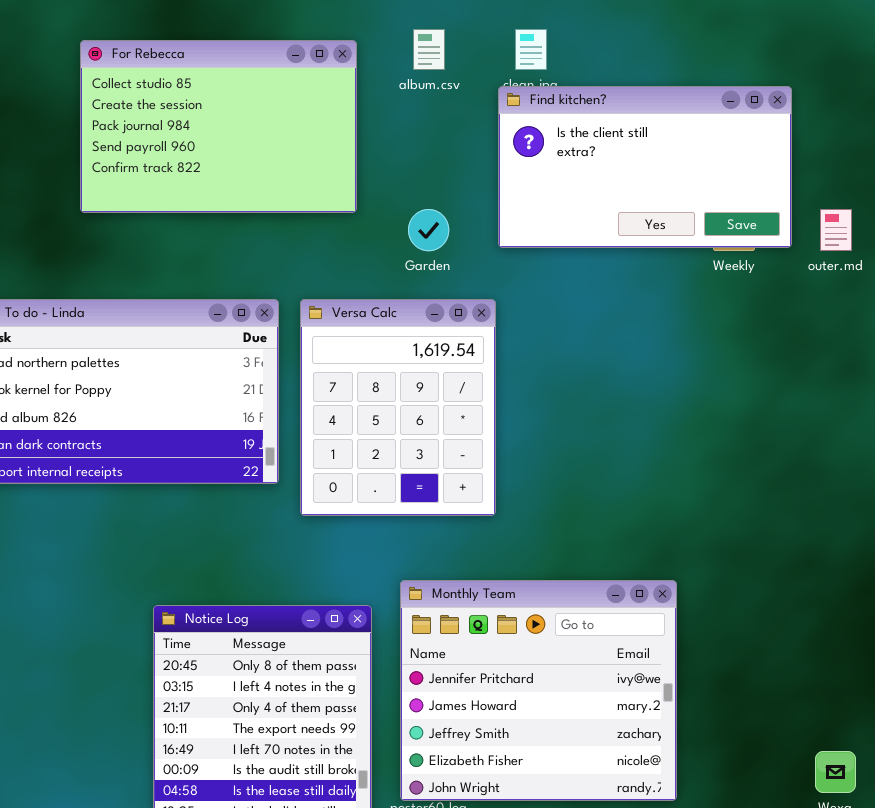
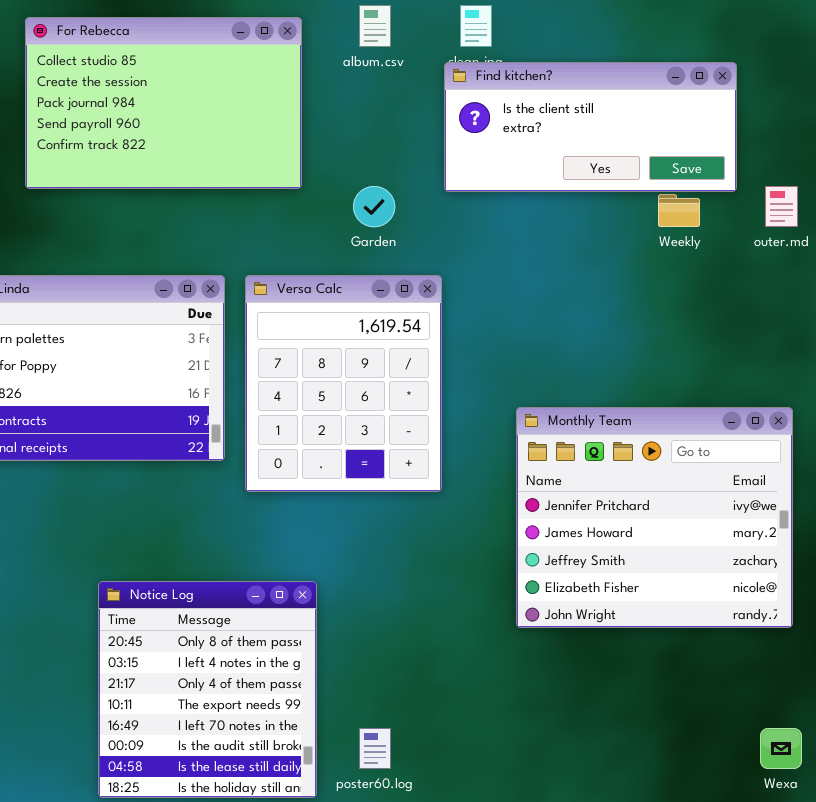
Find kitchen?: [498,86,792,248] -> [444,62,737,192], resized
Monthly Team: [400,580,677,801] -> [516,407,793,628], moved

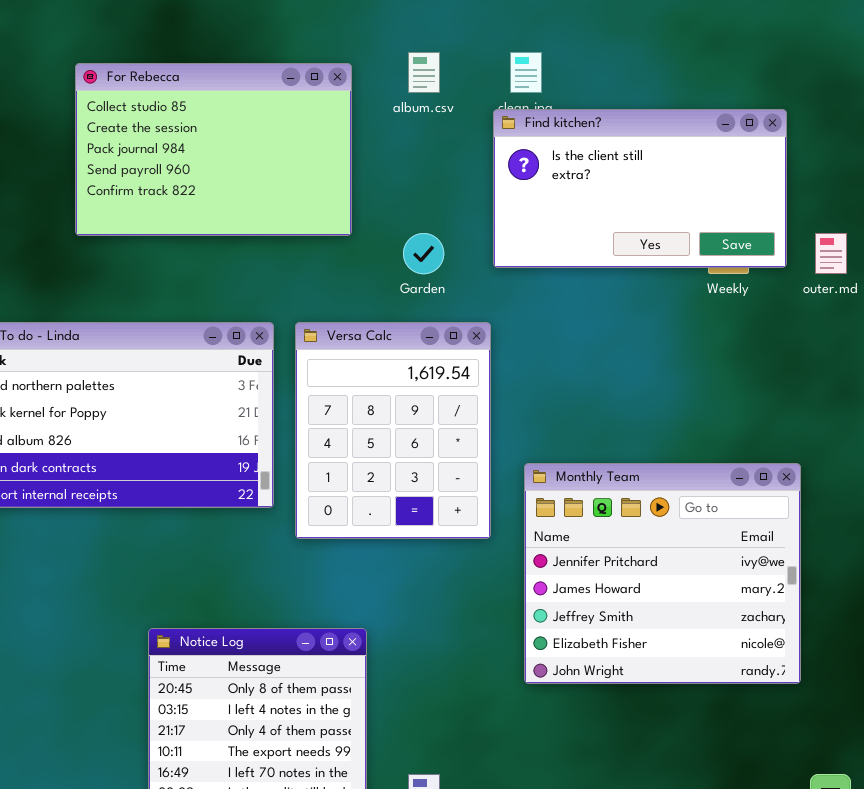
Find kitchen?: [444,62,737,192] -> [493,109,787,268], resized
Monthly Team: [516,407,793,628] -> [524,463,801,684], moved

